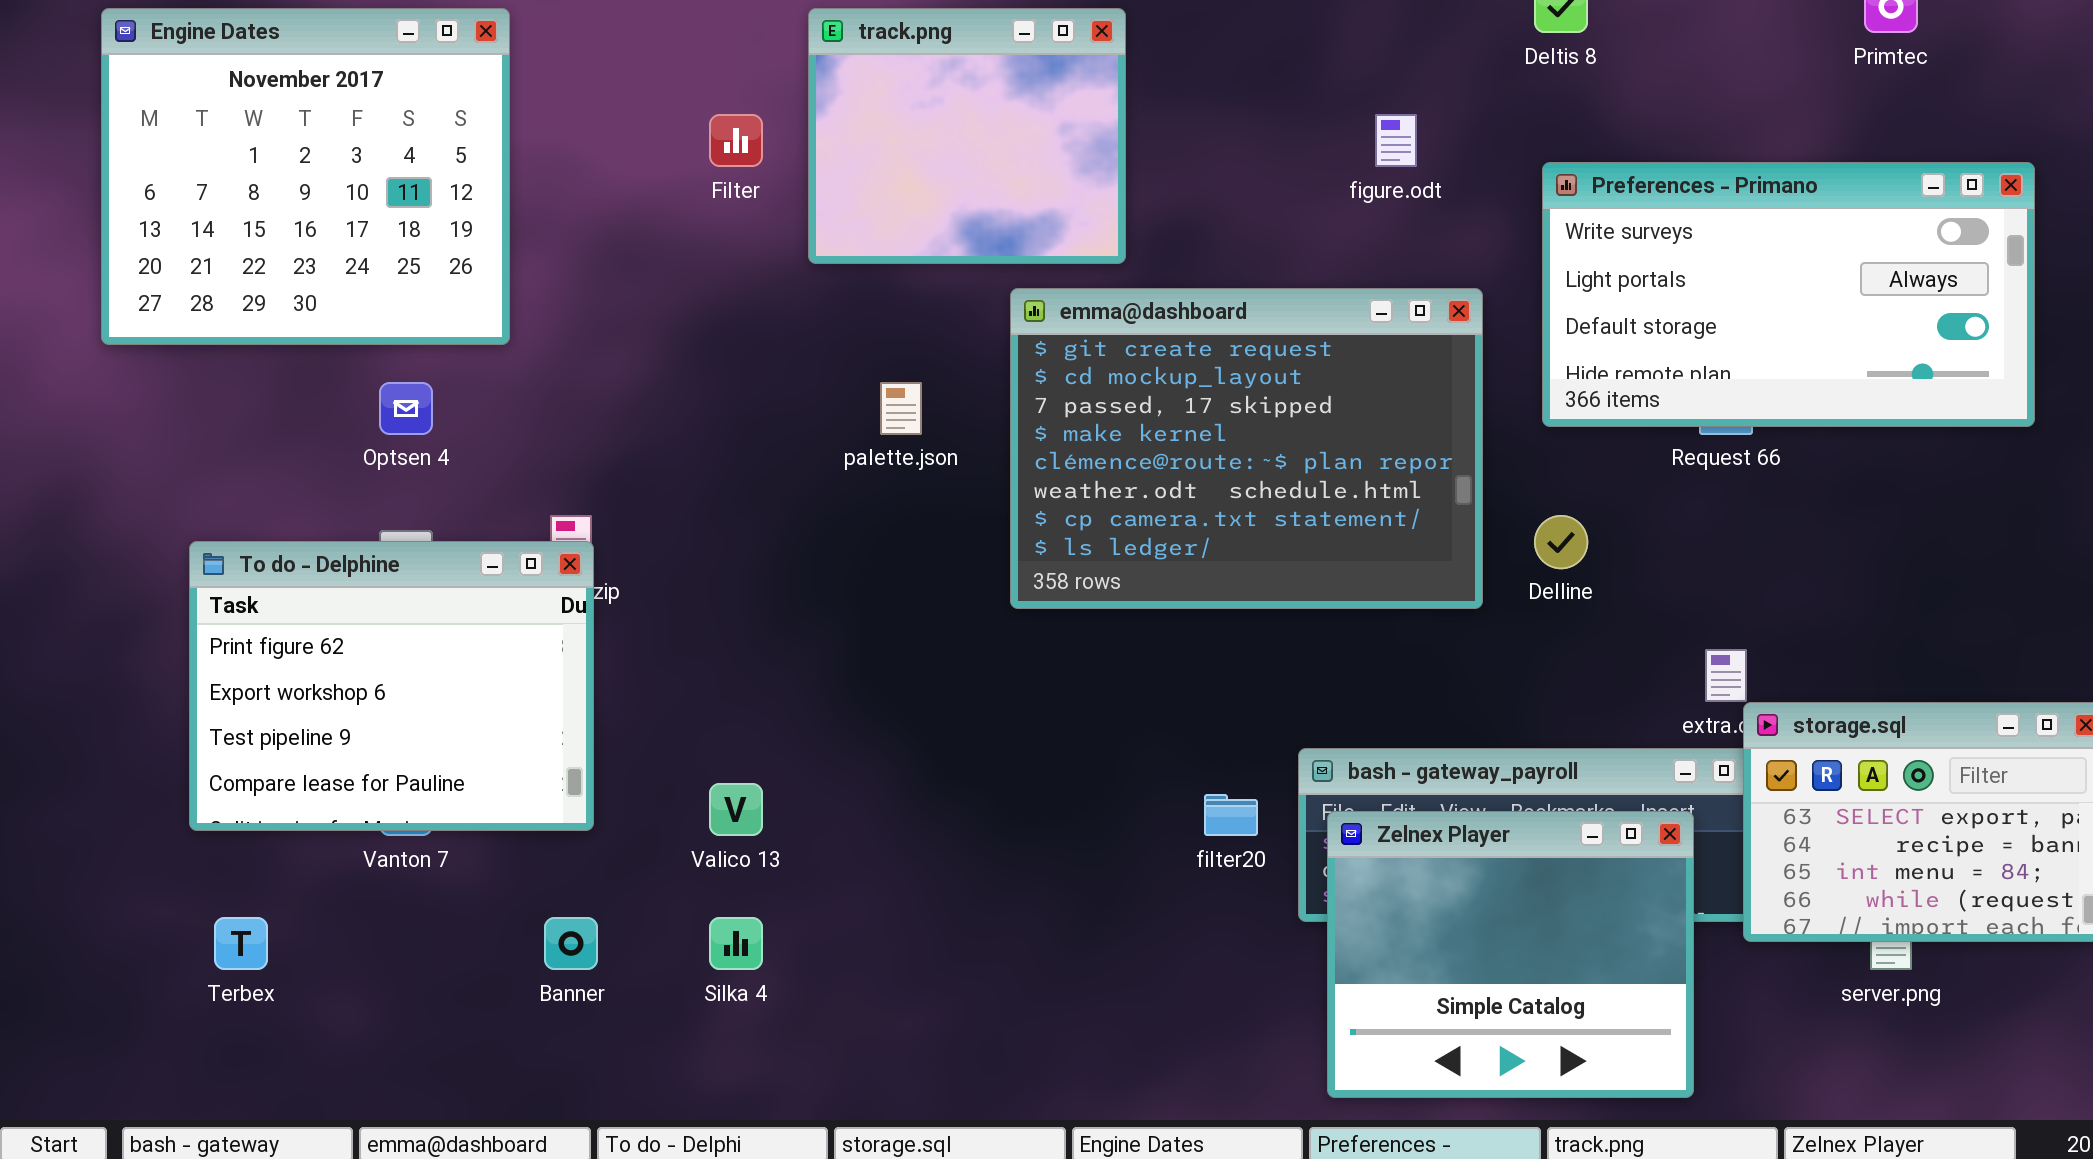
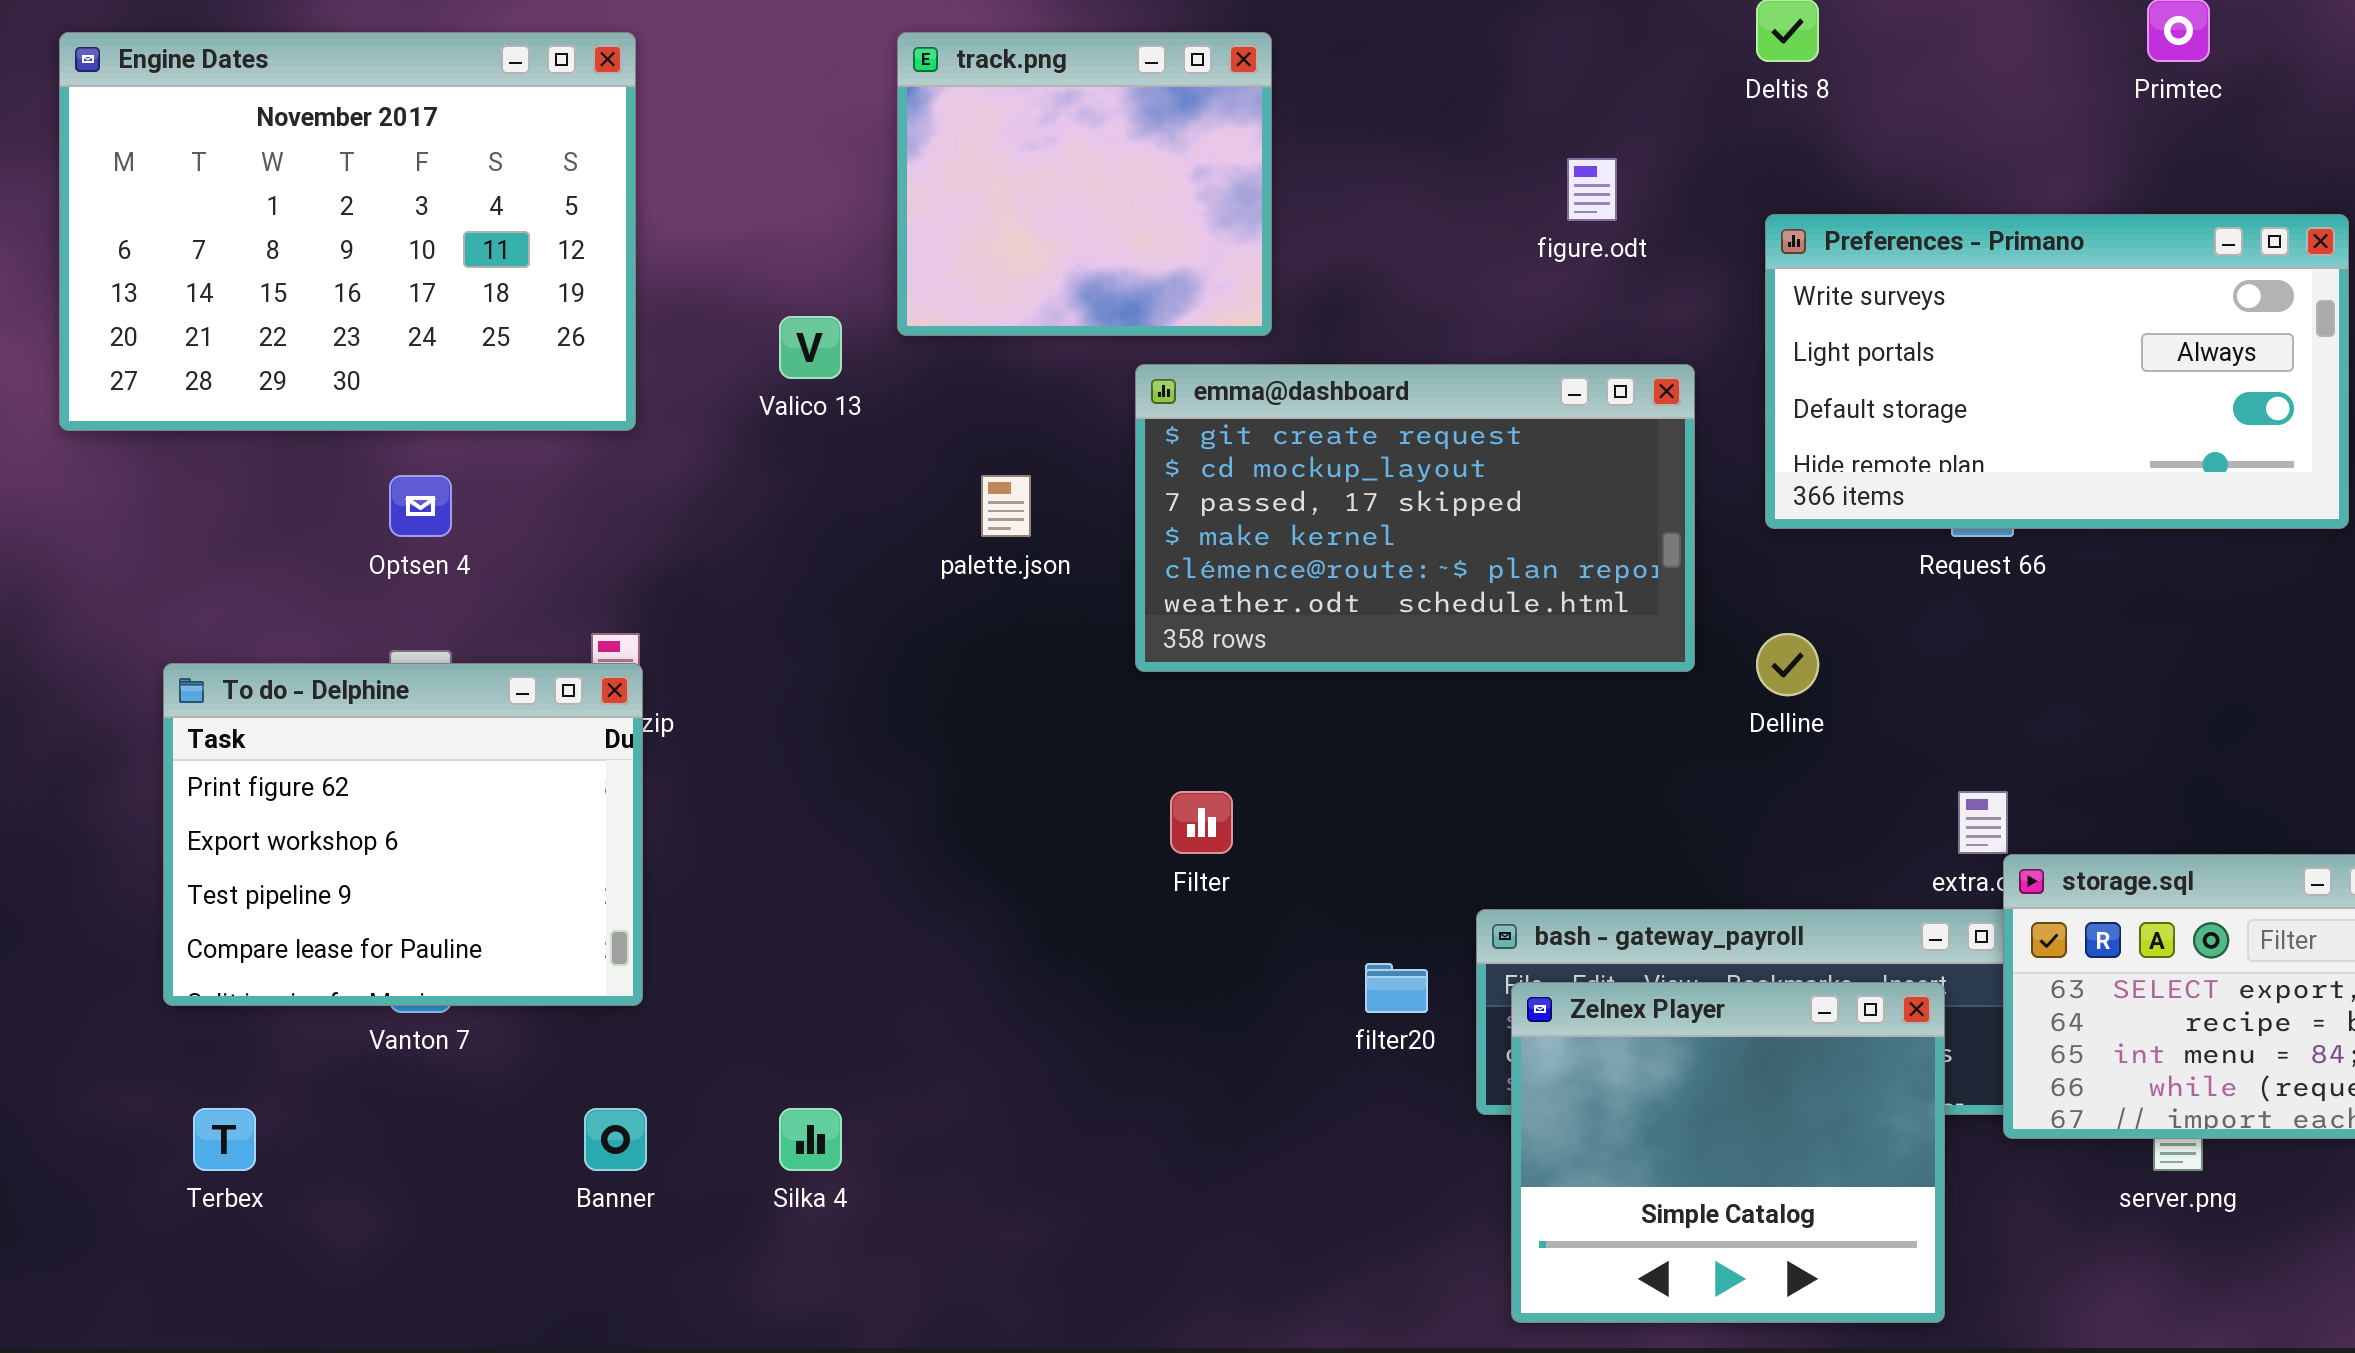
Engine Dates: [101,8,510,345] -> [59,32,636,431], resized
Filter: [709,114,763,167] -> [1170,791,1233,854], moved
emma@dashboard: [1010,288,1483,609] -> [1135,364,1695,672], resized
Valico 13: [709,783,763,836] -> [779,316,842,379], moved

